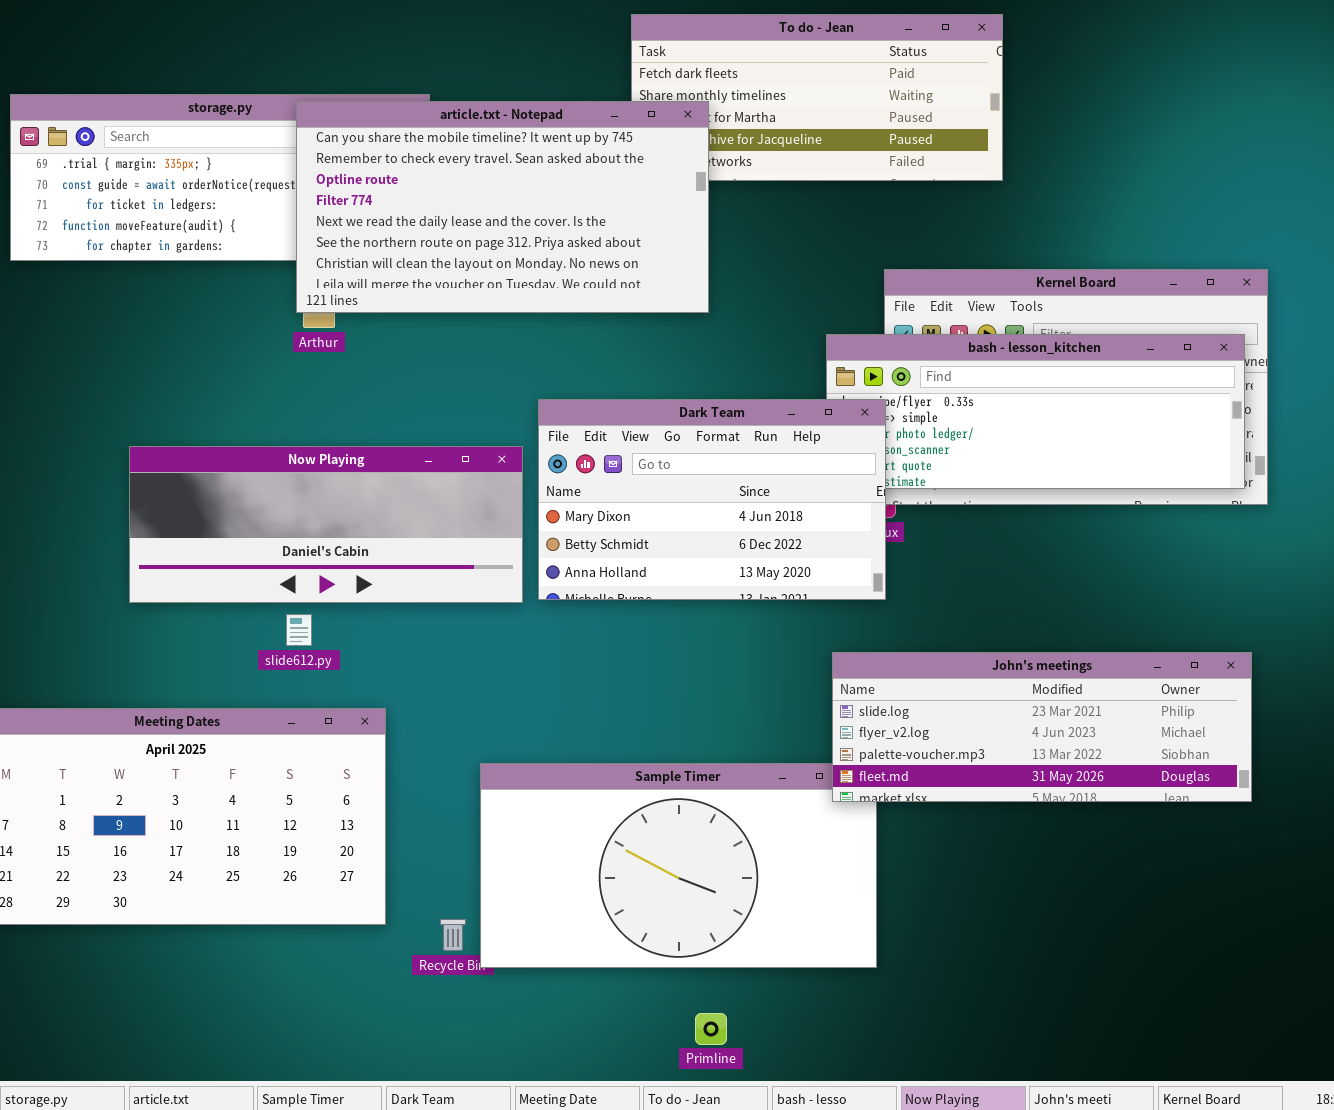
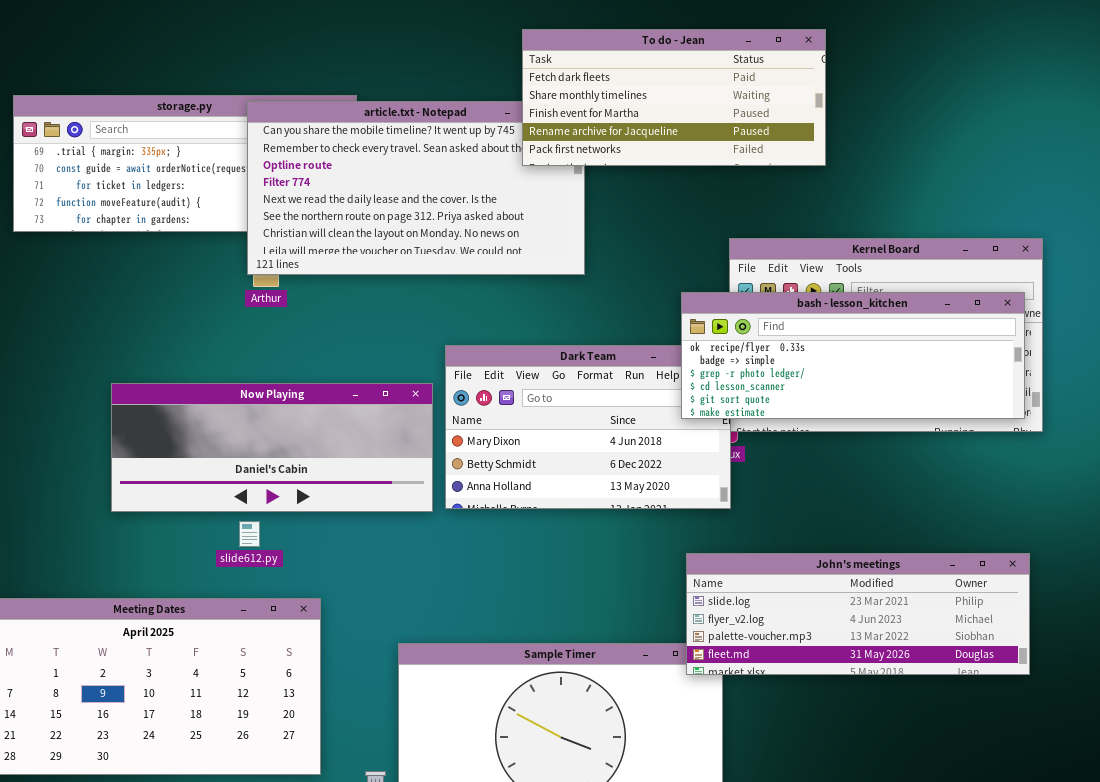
To do - Jean: [631,14,1003,181] -> [522,29,826,166], raised
bash - lesson_kitchen: [826,334,1245,489] -> [681,292,1025,419], raised

